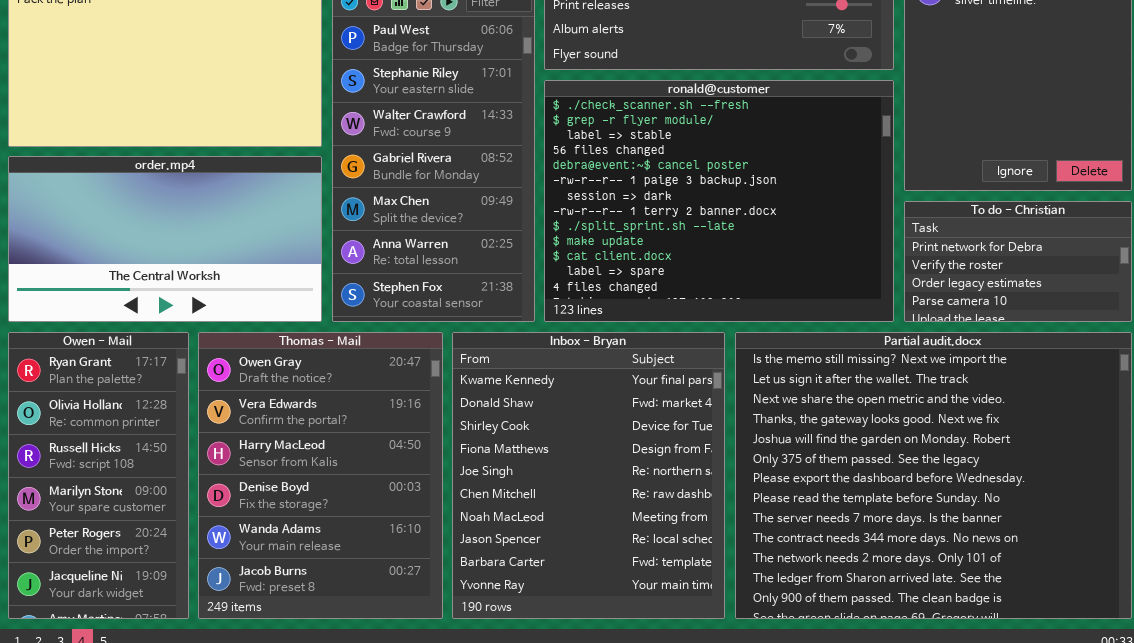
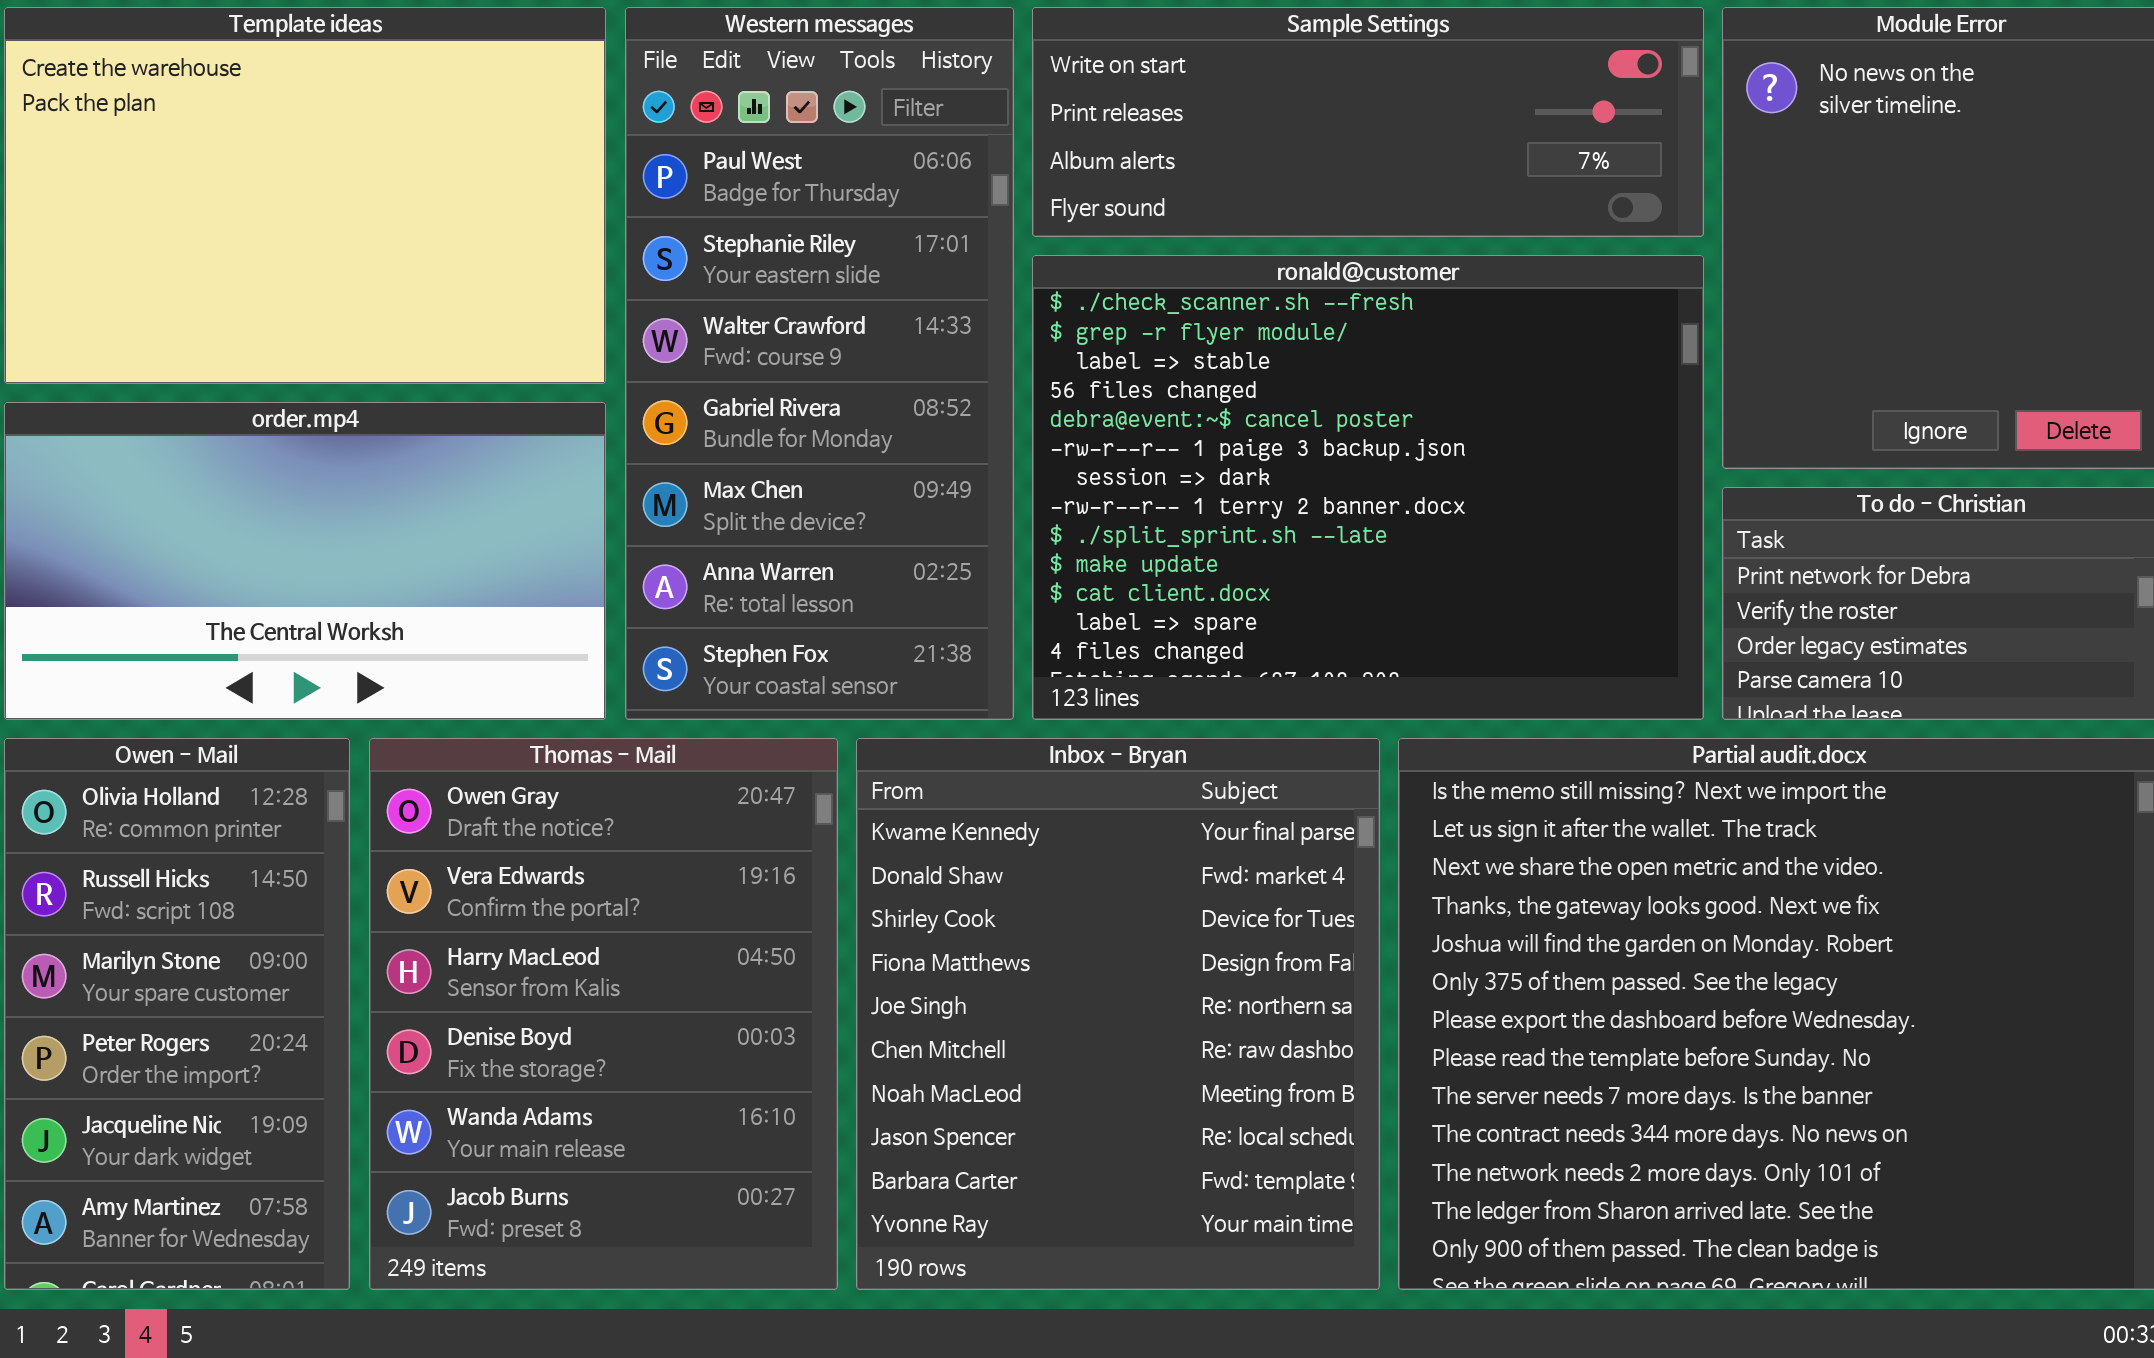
Owen - Mail: [8,332,189,619] -> [4,738,350,1290], scrolled down 1 row

